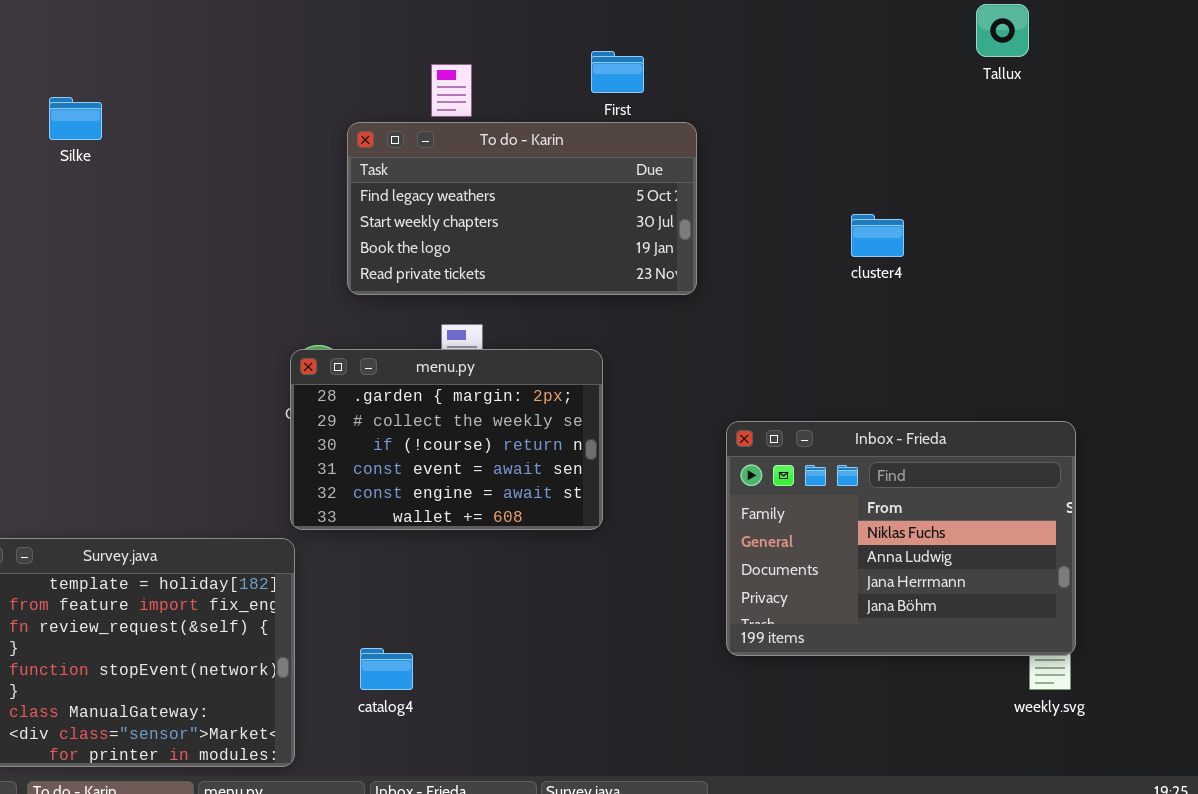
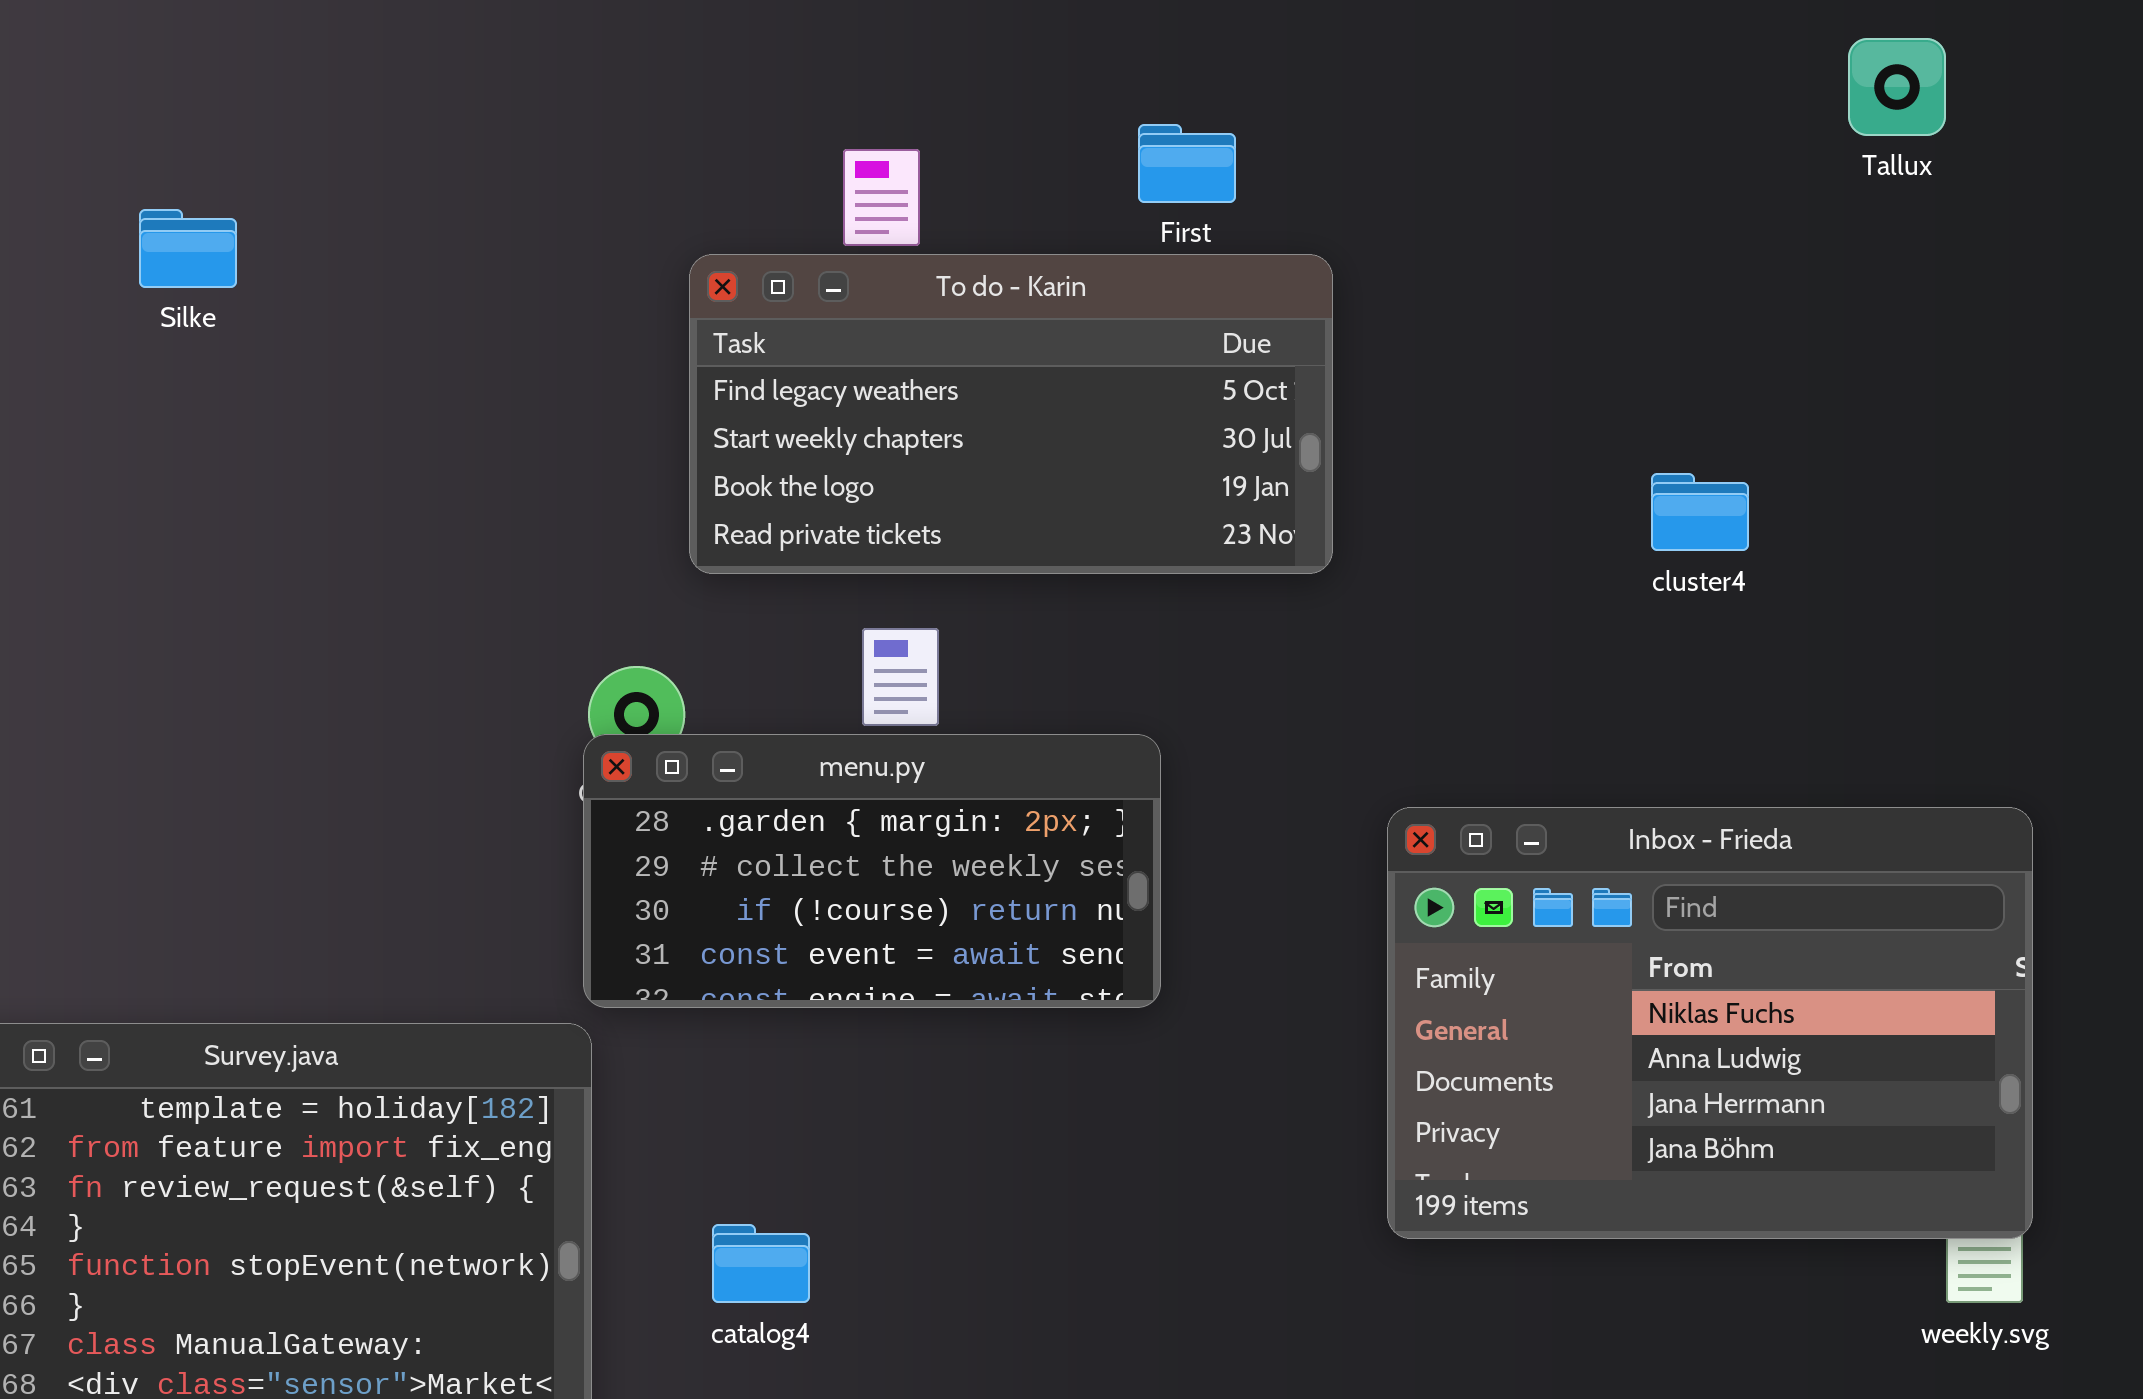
cluster4: [851,214,904,257] -> [1651,473,1749,551], moved
menu.py: [290,349,603,530] -> [583,734,1161,1008], resized

